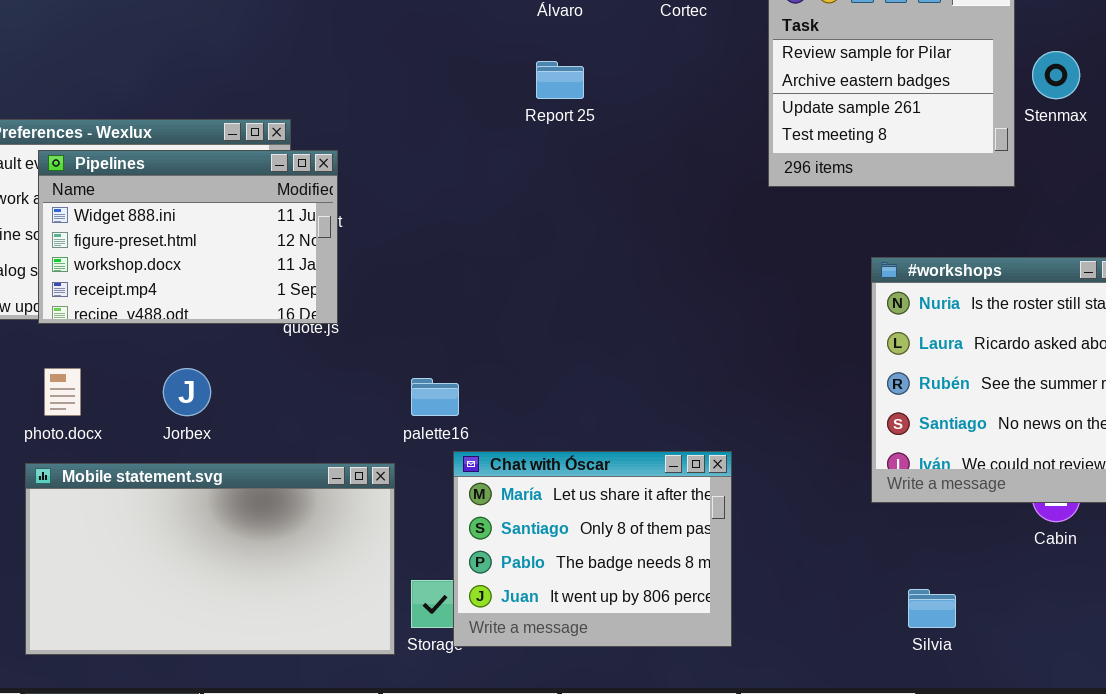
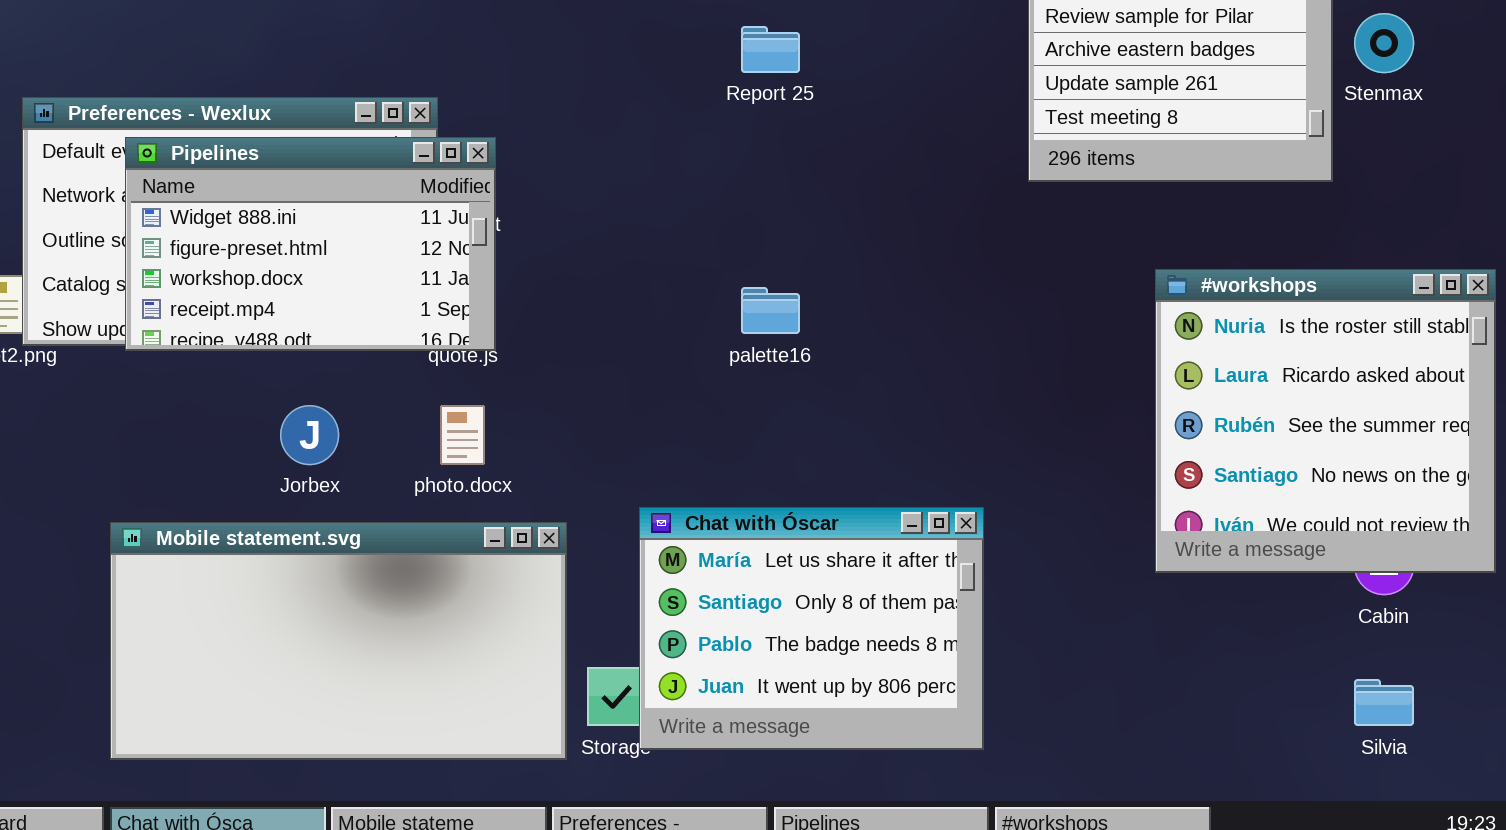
photo.docx: [44,368,81,416] -> [440,405,485,465], moved
palette16: [411,378,459,416] -> [741,287,800,334], moved
Silvia: [908,589,956,628] -> [1354,679,1414,726], moved

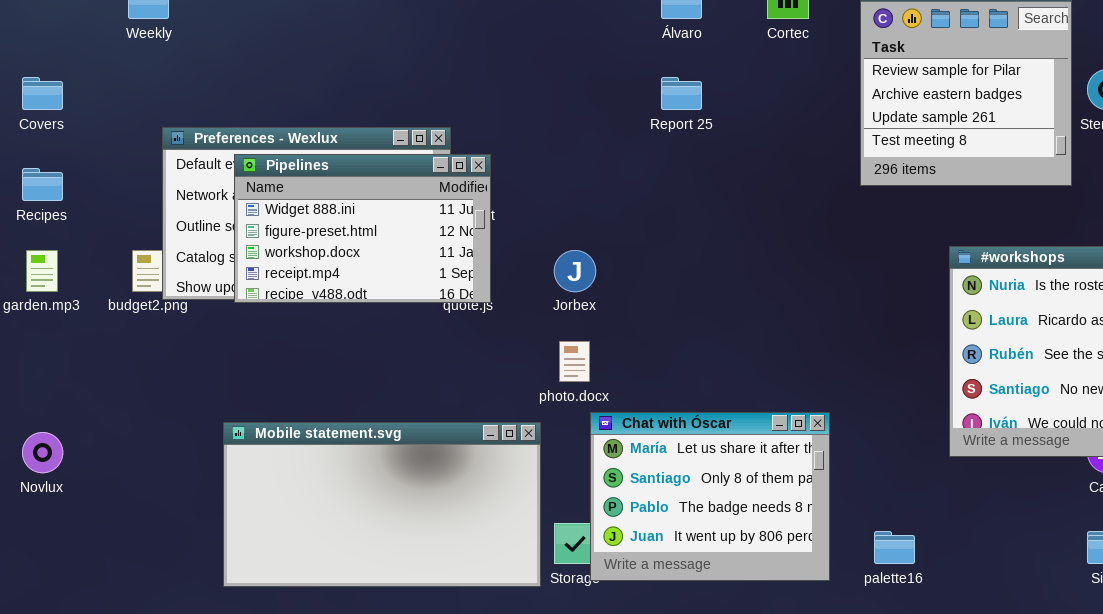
palette16: [741,287,800,334] -> [874,531,915,564], moved
Jorbex: [280,405,339,465] -> [554,250,596,292], moved
photo.docx: [440,405,485,465] -> [559,341,590,382], moved

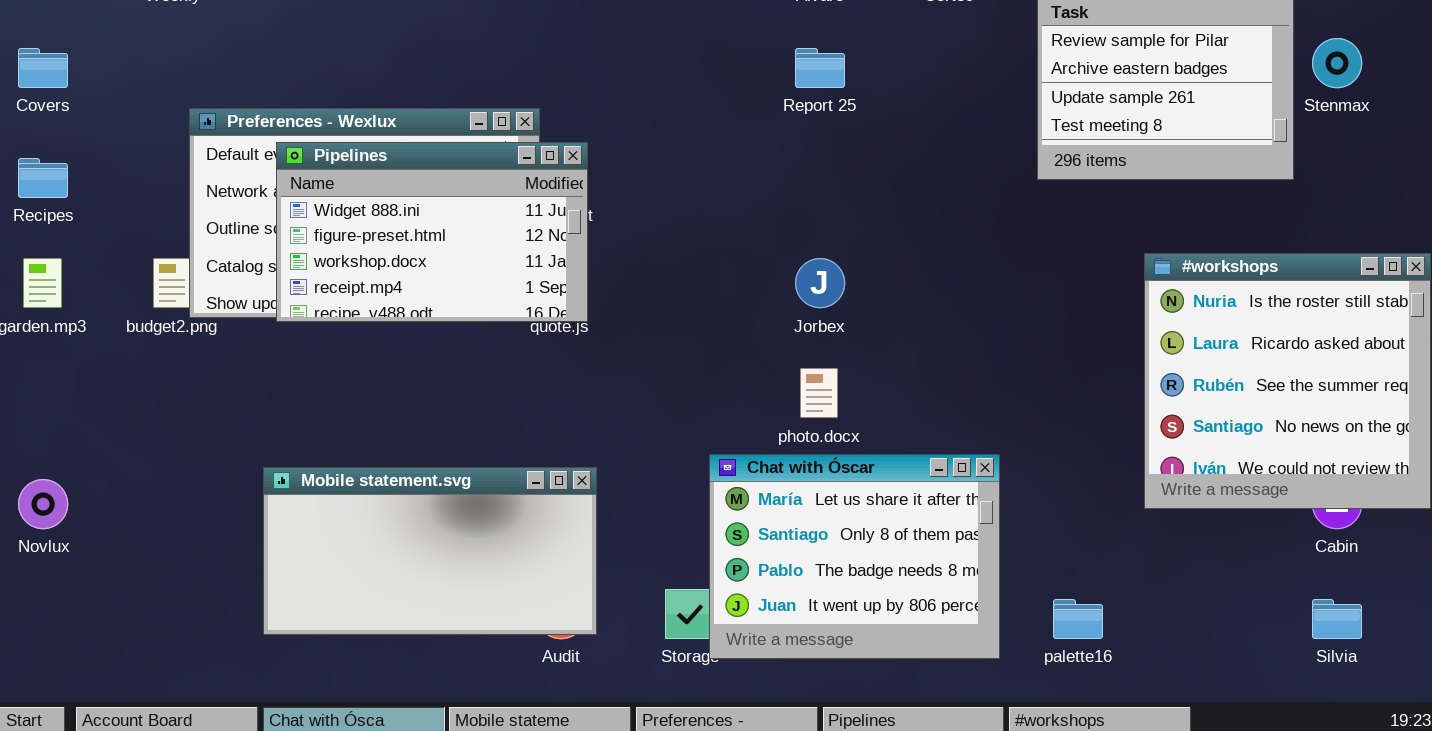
Jorbex: [554,250,596,292] -> [795,258,845,308], moved
photo.docx: [559,341,590,382] -> [800,368,838,418], moved
Mobile statement.svg: [223,422,541,587] -> [263,467,597,635], resized

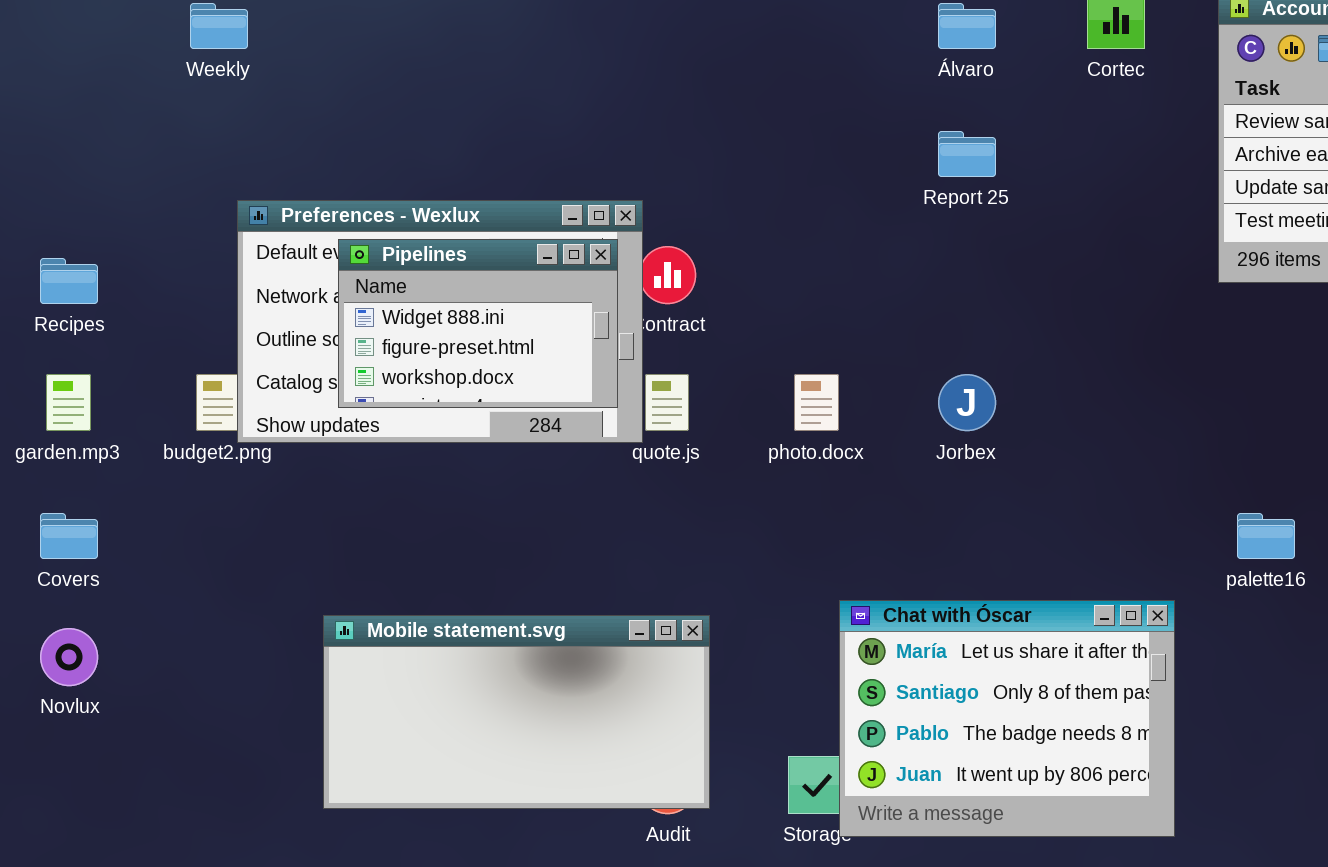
Covers: [18,48,68,88] -> [40,513,98,559], moved
Pipelines: [276,142,588,322] -> [338,239,618,408], resized
photo.docx: [800,368,838,418] -> [794,374,839,431], moved
palette16: [1053,599,1103,639] -> [1237,513,1295,559], moved

